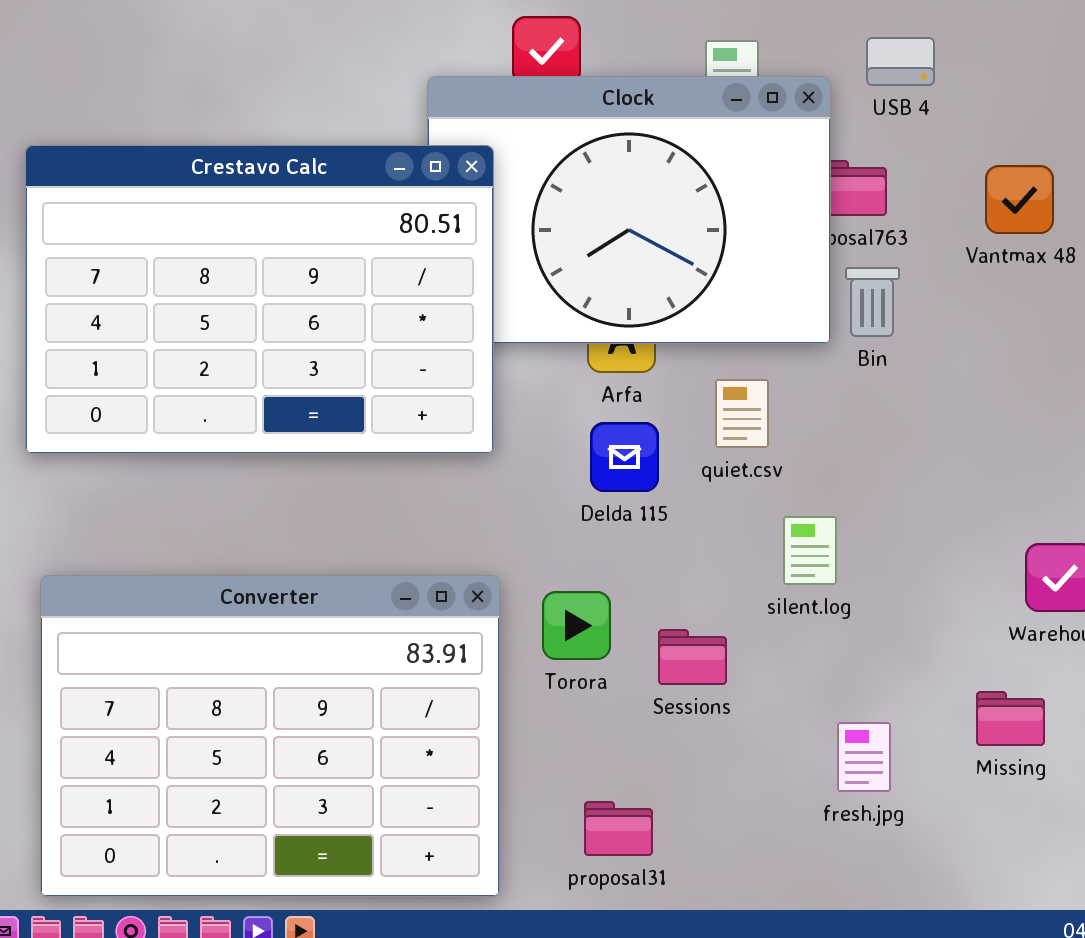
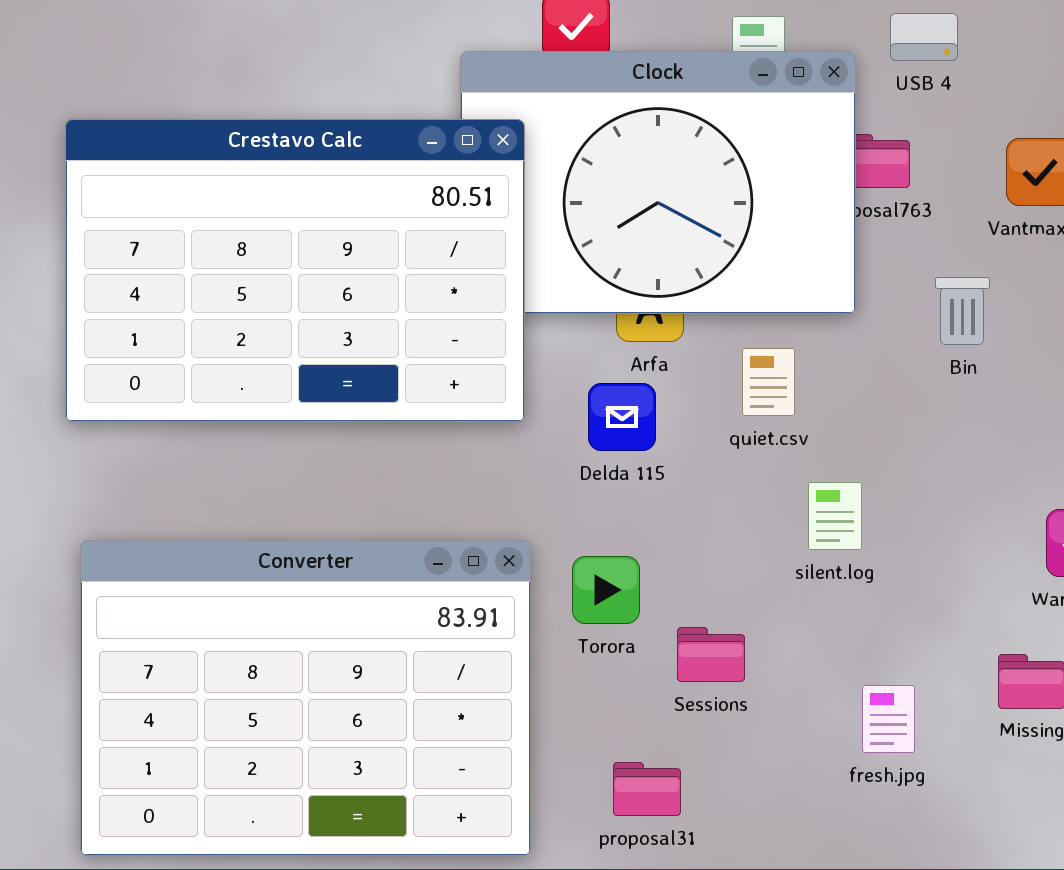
Bin: [845,267,900,337] -> [935,277,990,345], moved
Delda 115: [590,422,659,492] -> [588,383,656,451], moved
Sessions: [658,629,727,685] -> [677,627,745,682], moved

